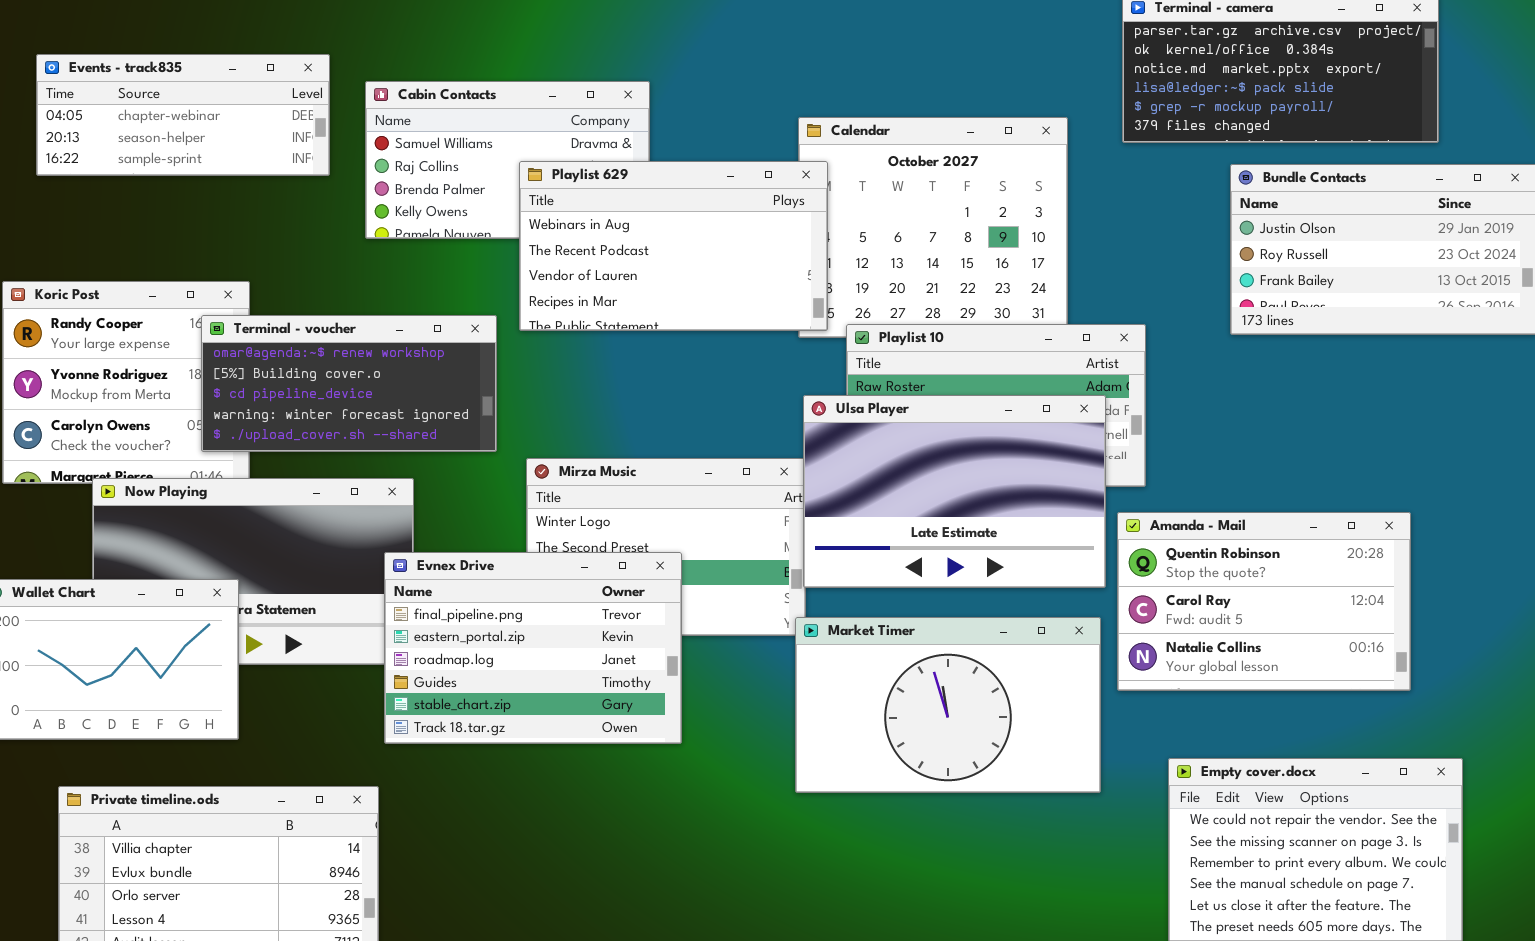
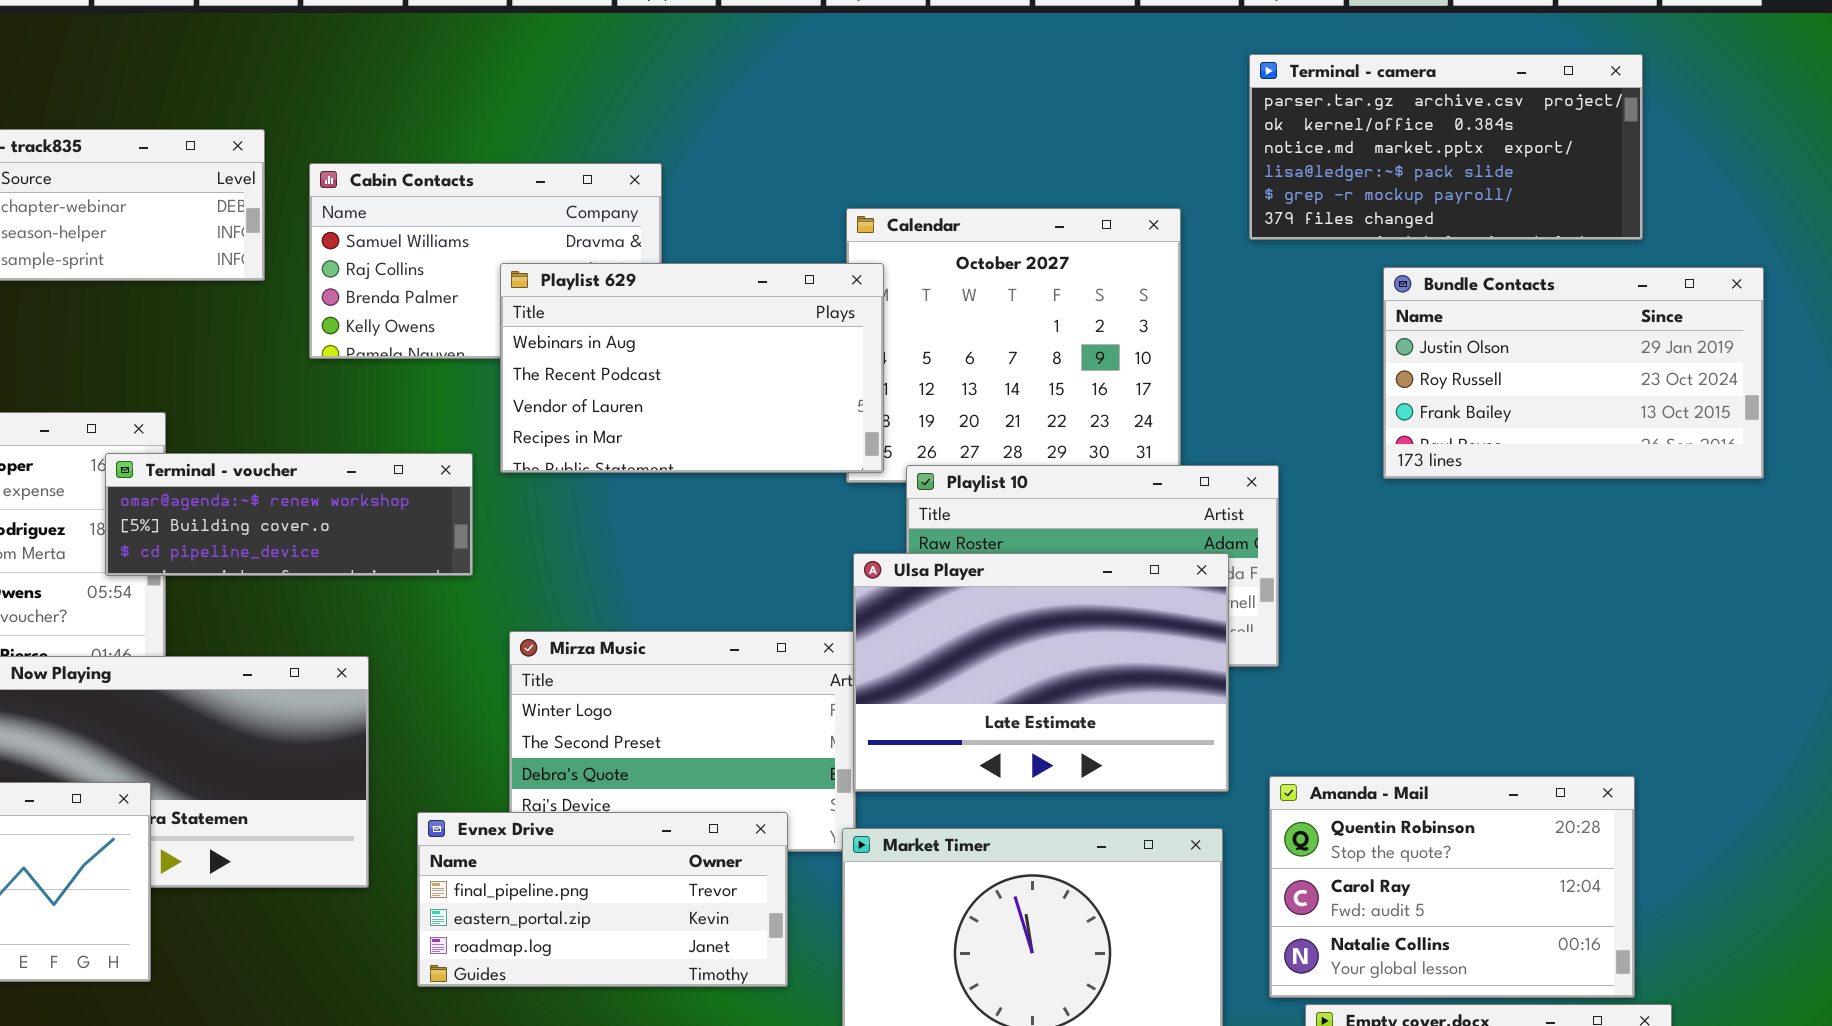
Terminal - voucher: [201,315,497,452] -> [105,453,473,576], resized
Amanda - Mail: [1117,512,1411,691] -> [1269,776,1635,998], moved
Evnex Drive: [384,552,682,744] -> [417,812,788,987], moved, resized

